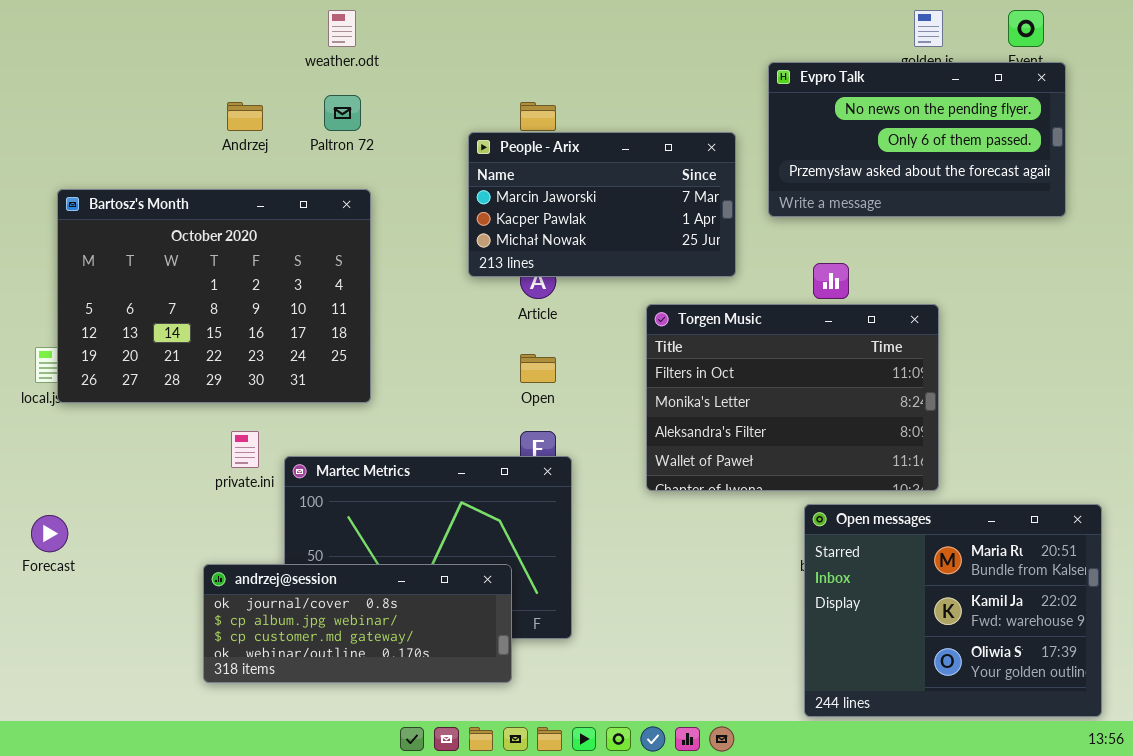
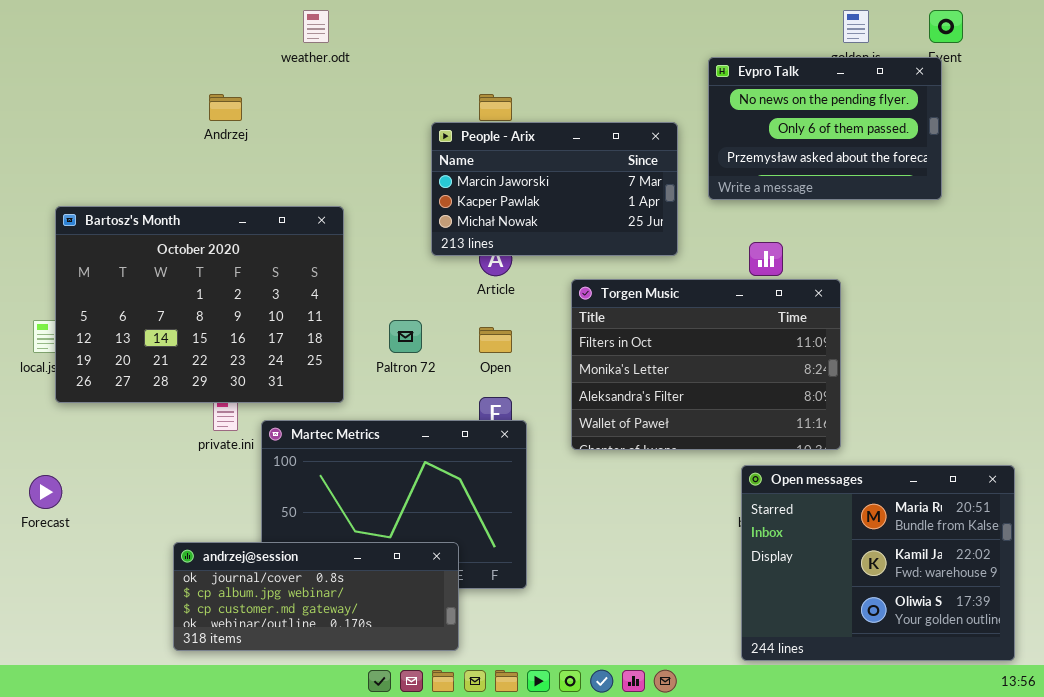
Evpro Talk: [768,62,1066,217] -> [708,57,942,200], resized
Paltron 72: [324,95,361,131] -> [389,320,422,353], moved
Bartosz's Month: [57,189,371,403] -> [55,206,344,403], moved
Torgen Music: [646,304,939,491] -> [571,279,841,450], moved
andrzej@session: [203,564,512,683] -> [173,542,459,651], moved

